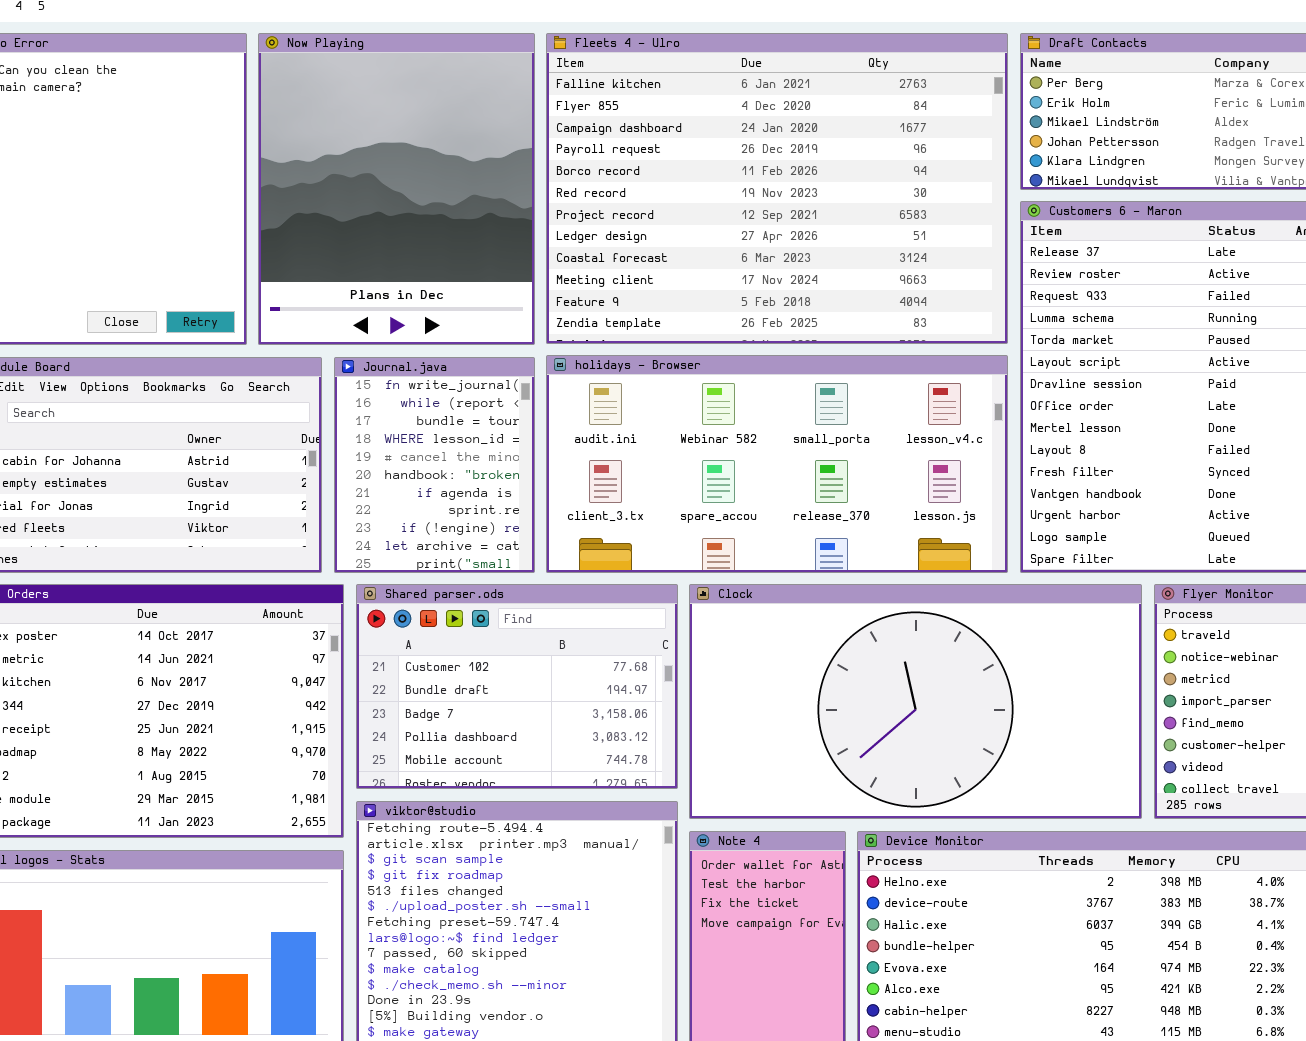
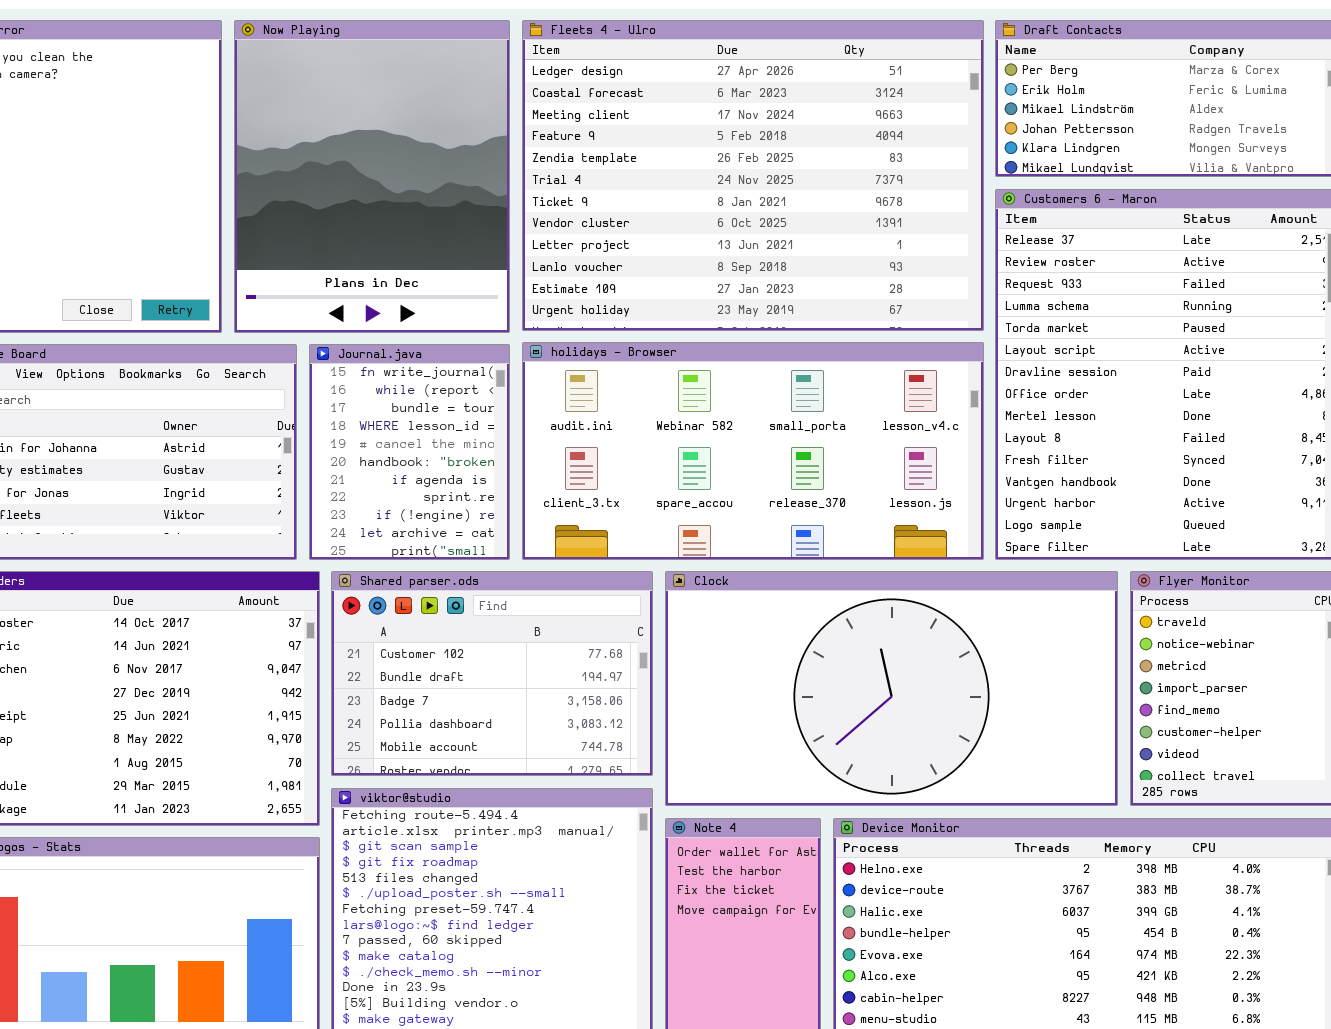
Fleets 4 - Ulro: [546,33,1008,344] -> [522,20,984,331], scrolled down 7 rows

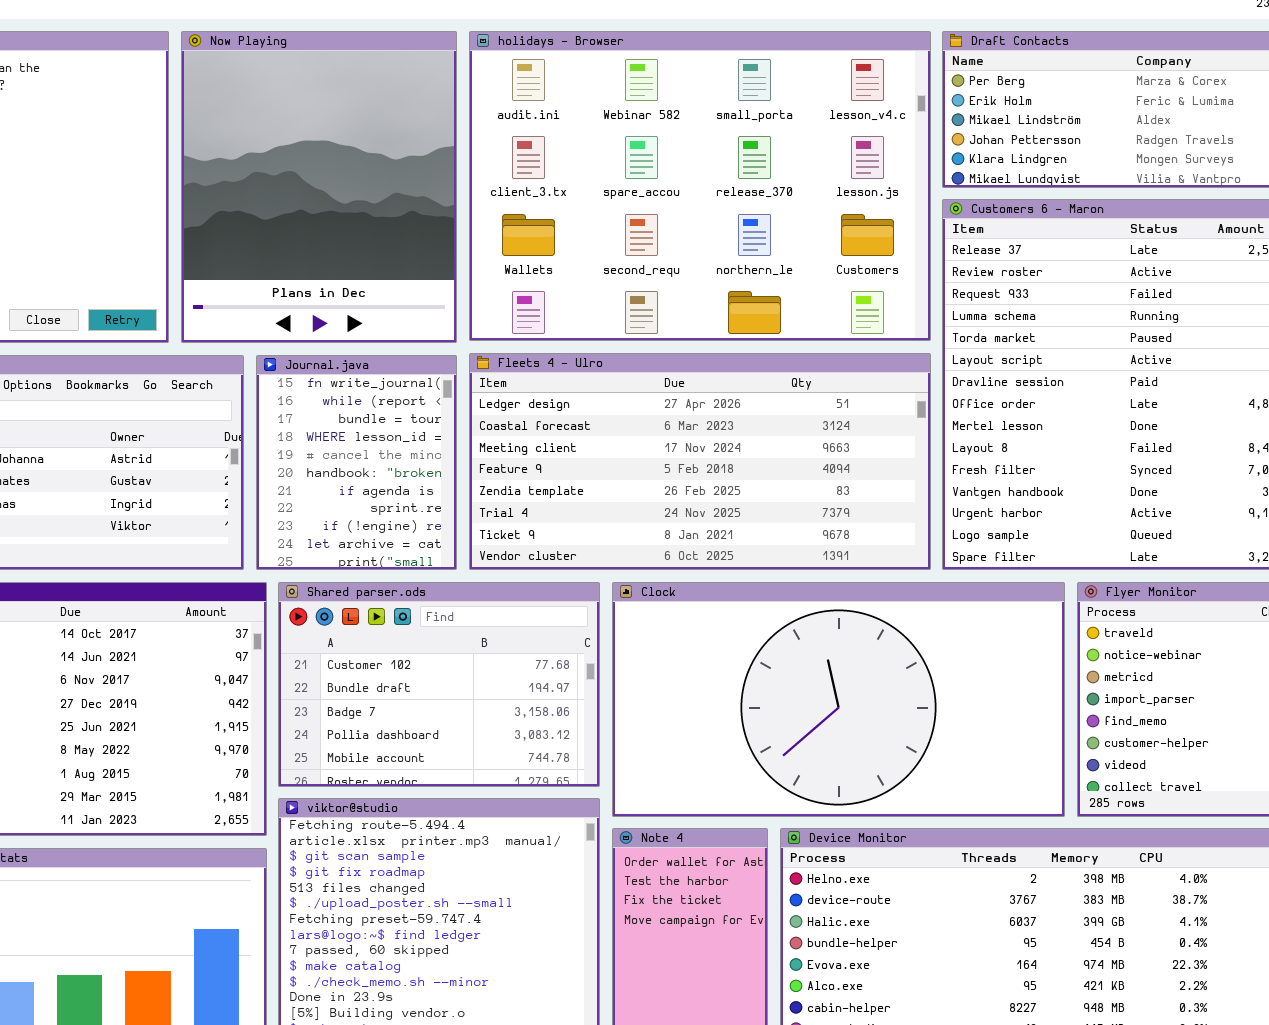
Fleets 4 - Ulro: [522,20,984,331] -> [469,353,931,570], moved, resized
holidays - Browser: [522,342,984,560] -> [469,31,931,341], moved, resized

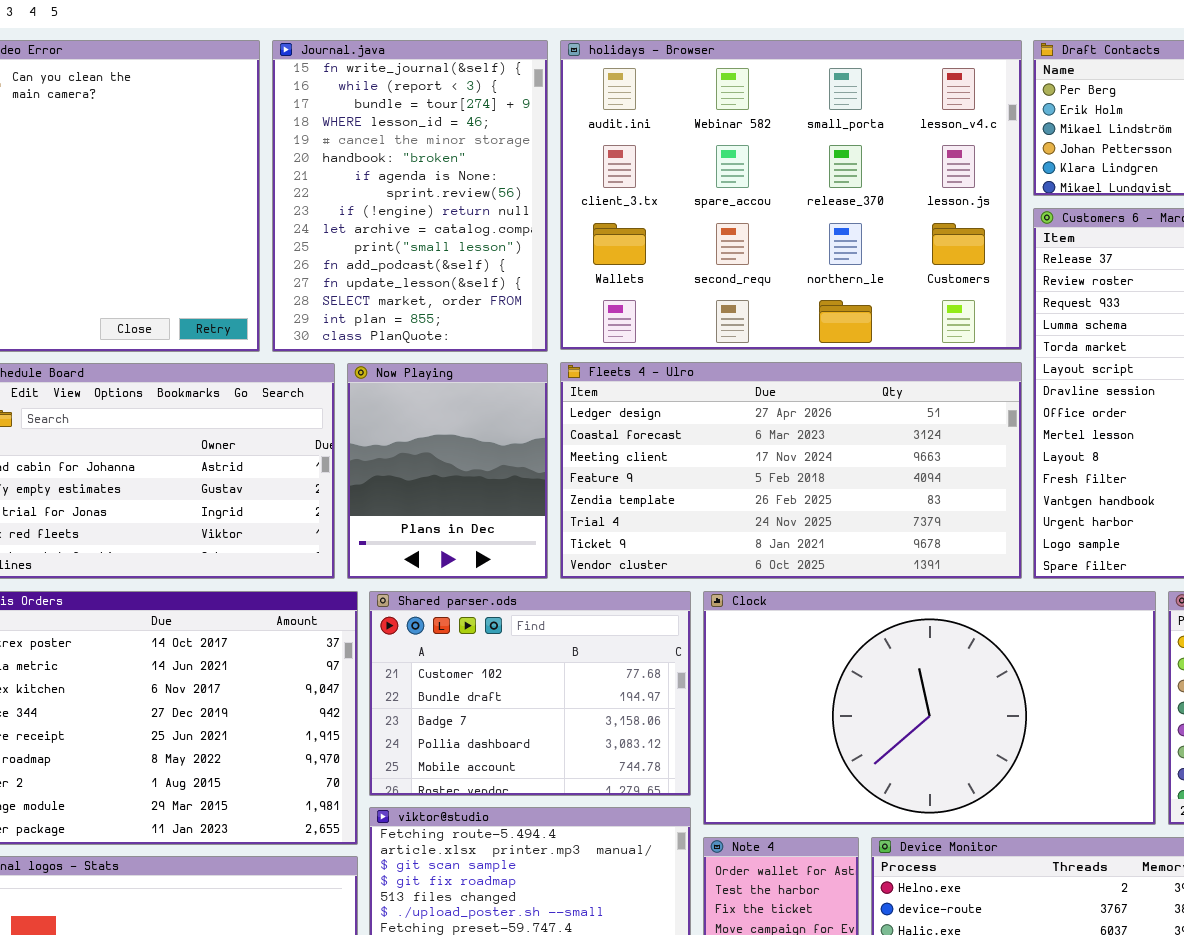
Now Playing: [181,31,457,343] -> [347,363,548,579], moved, resized
Journal.java: [256,355,457,570] -> [272,40,548,352], moved, resized

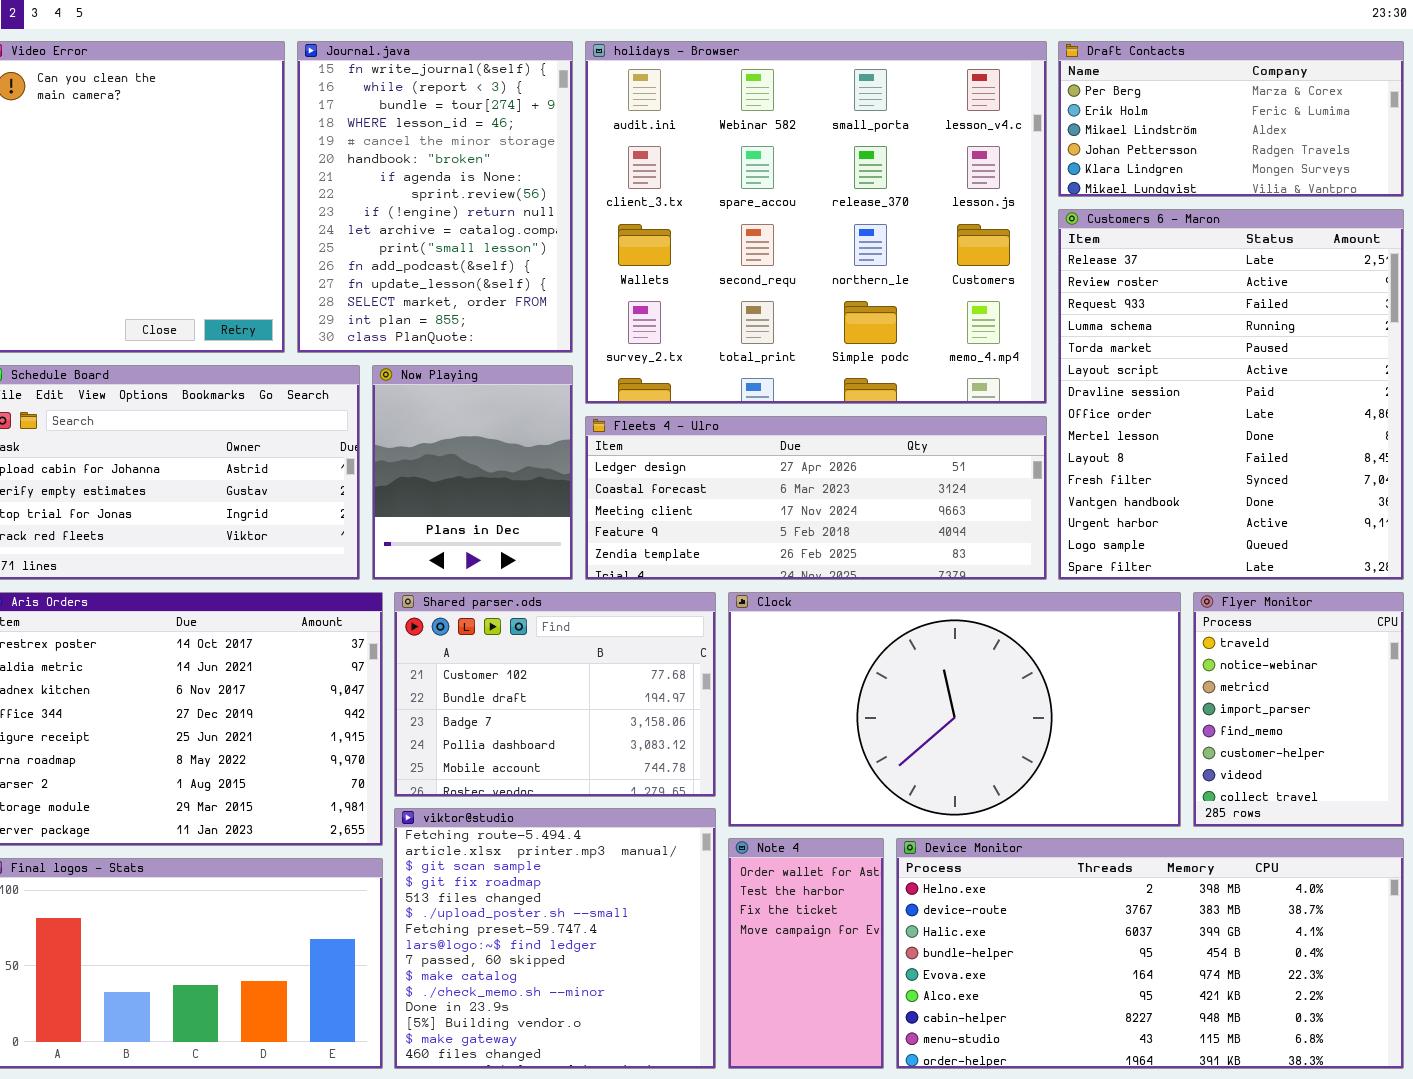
holidays - Browser: [560,40,1022,350] -> [585,41,1047,404], resized
Fleets 4 - Ulro: [560,362,1022,579] -> [585,416,1047,580], resized

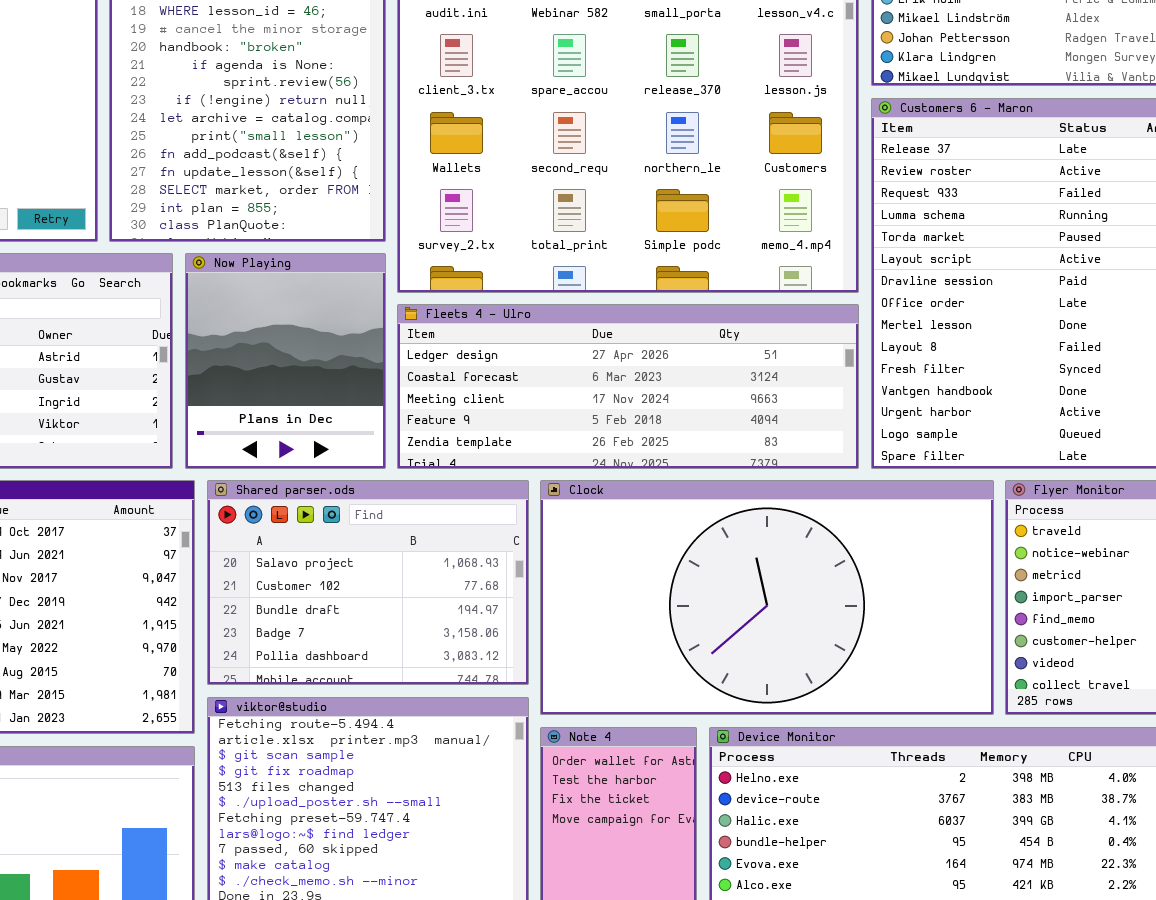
Shared parser.ods: [394,592,716,797] -> [207,480,529,685], scrolled up 1 row

